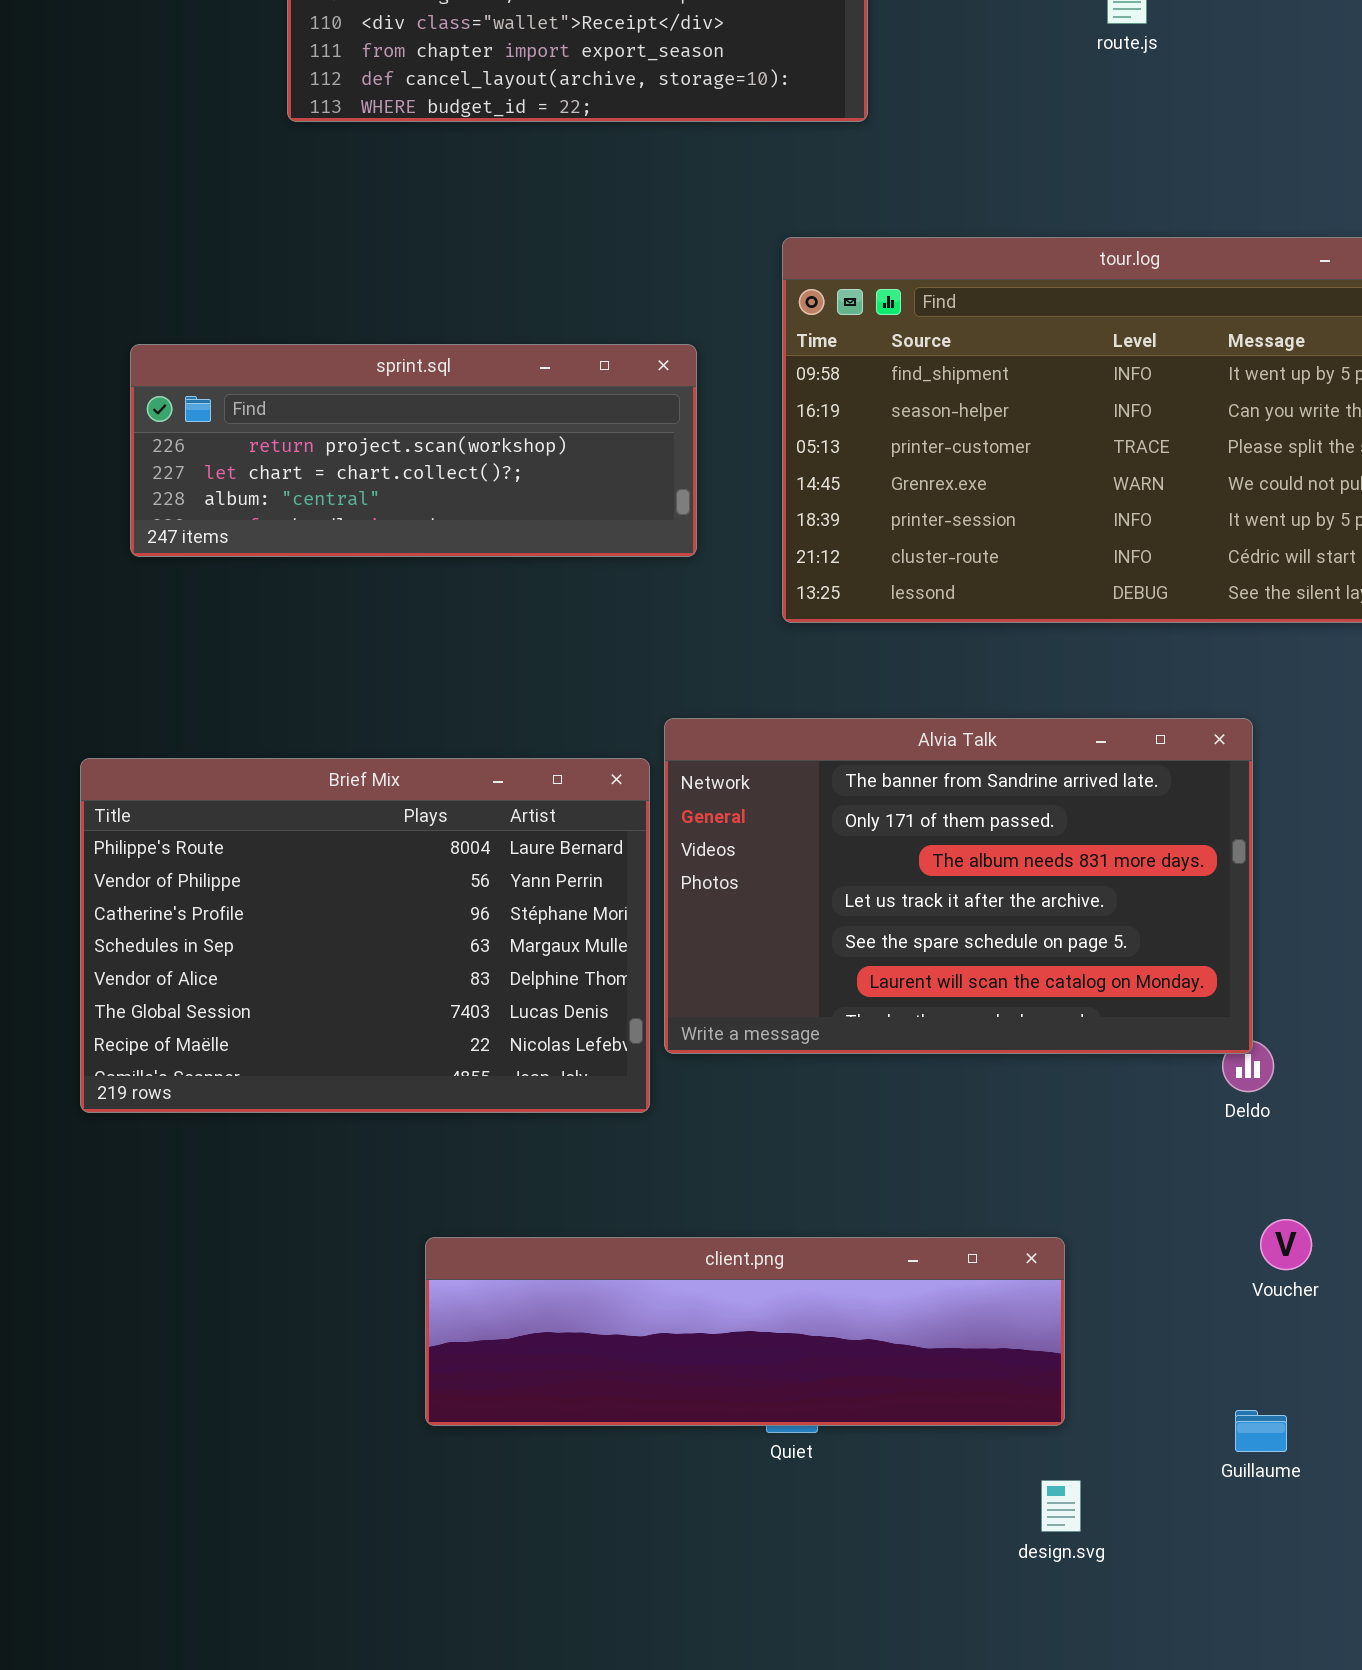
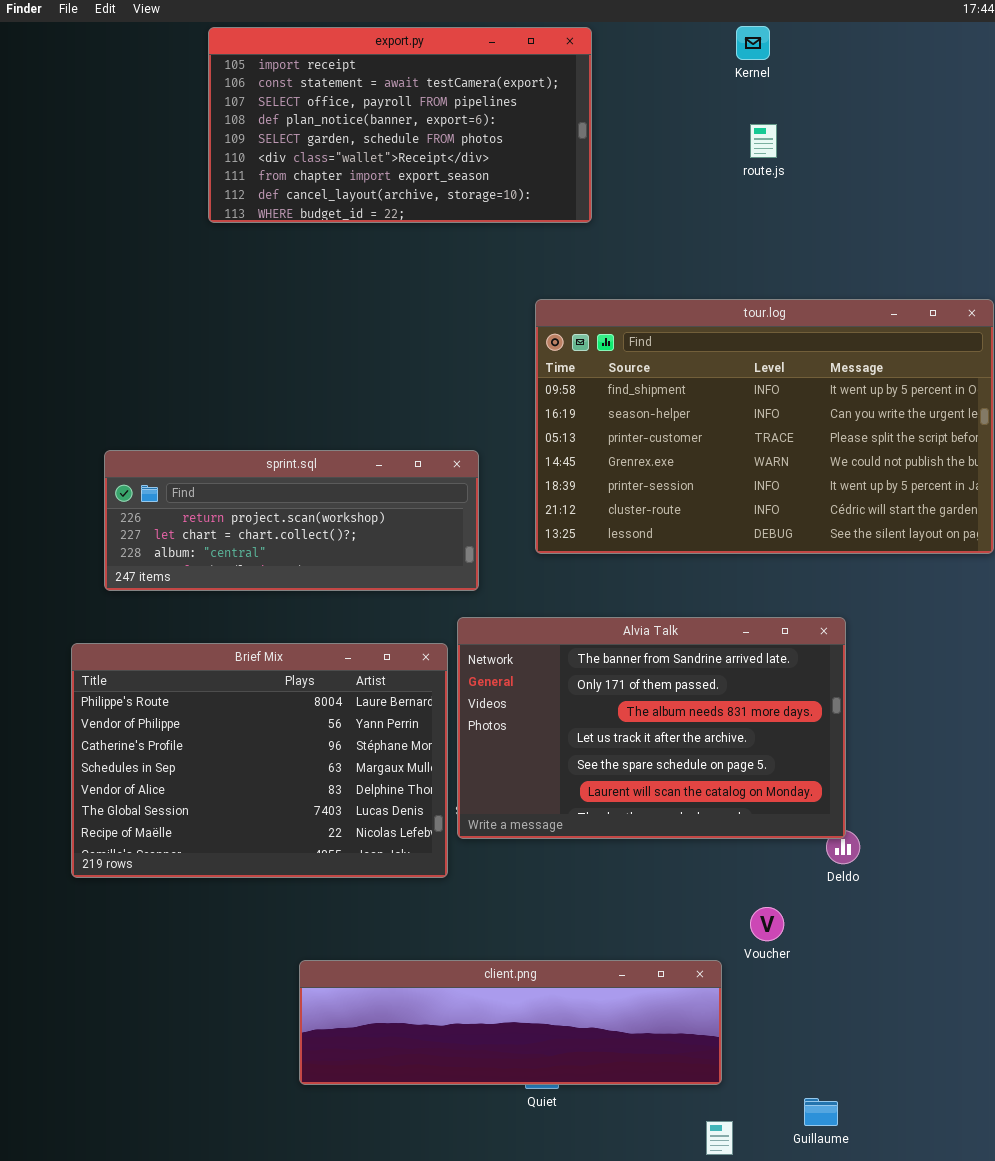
sprint.sql: [130,344,697,557] -> [104,450,479,591], moved
Voucher: [1260,1219,1312,1270] -> [750,907,784,941], moved
Guillaume: [1235,1410,1287,1452] -> [804,1098,838,1126], moved

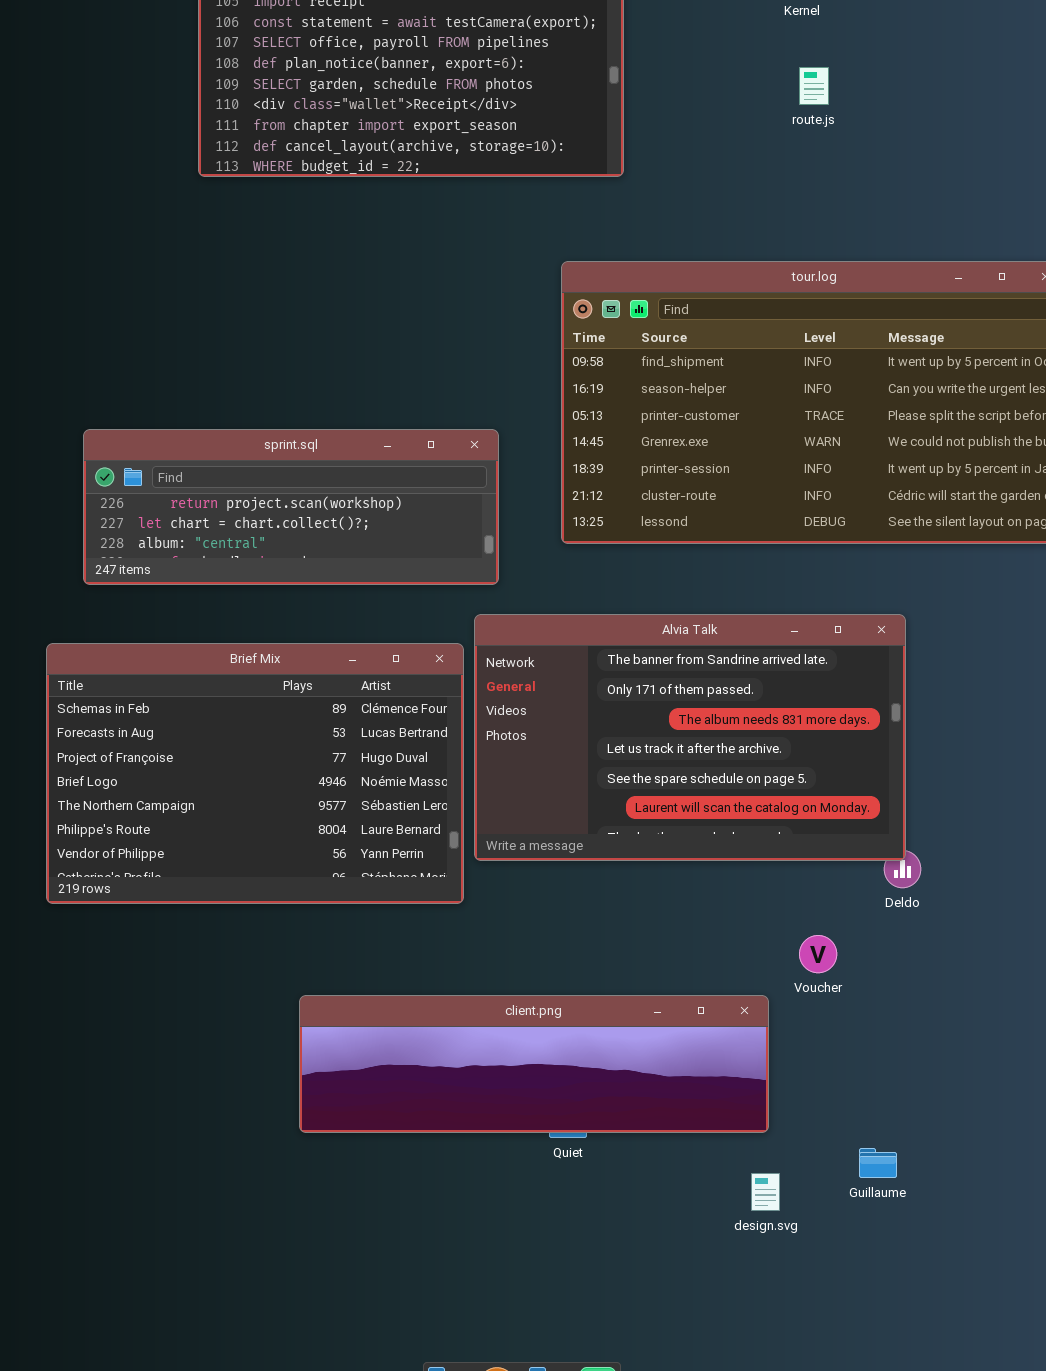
Brief Mix: [71,643,448,878] -> [46,643,464,904], scrolled up 5 rows

